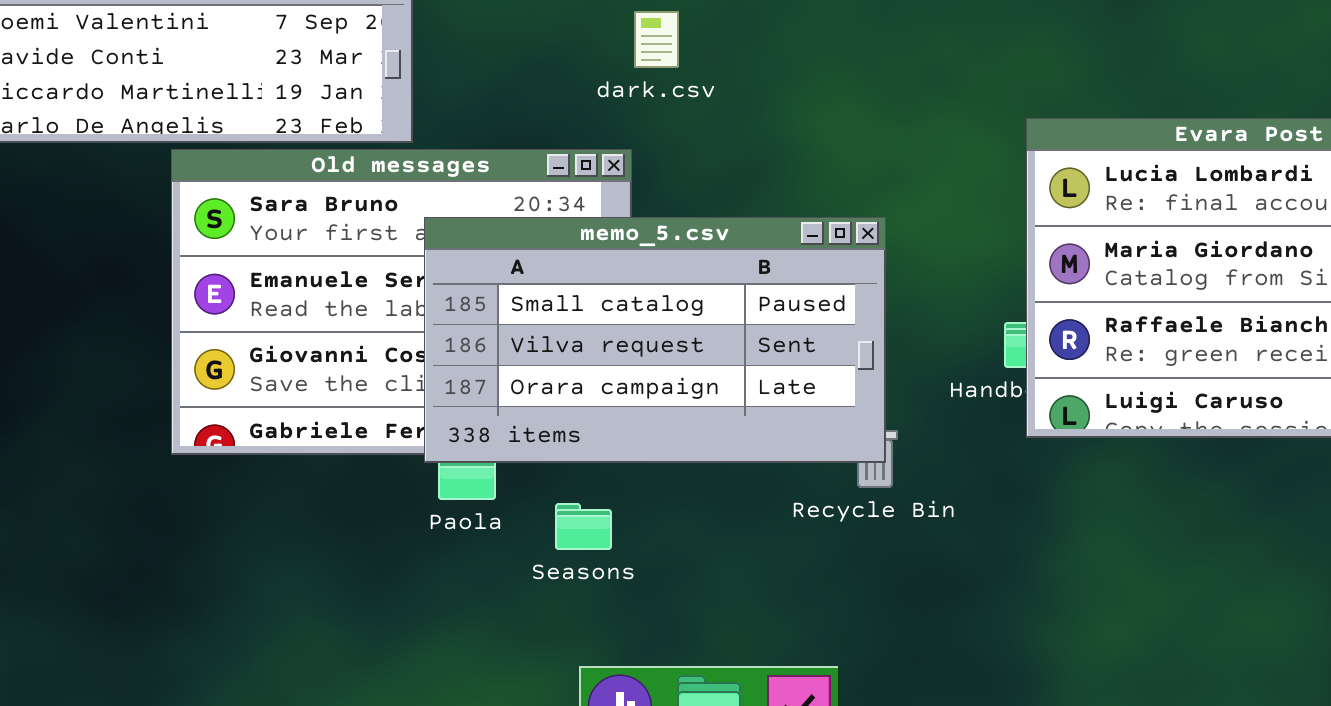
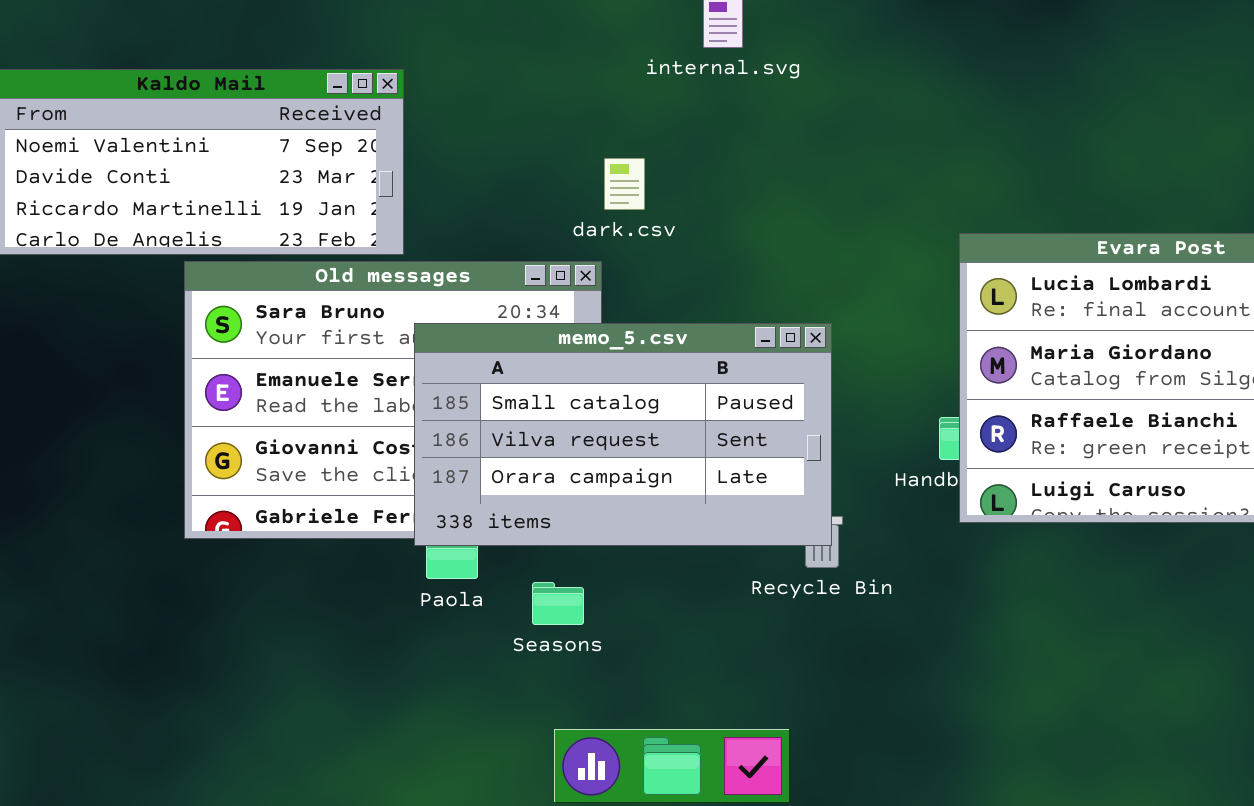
dark.csv: [634,11,679,68] -> [604,158,645,210], moved

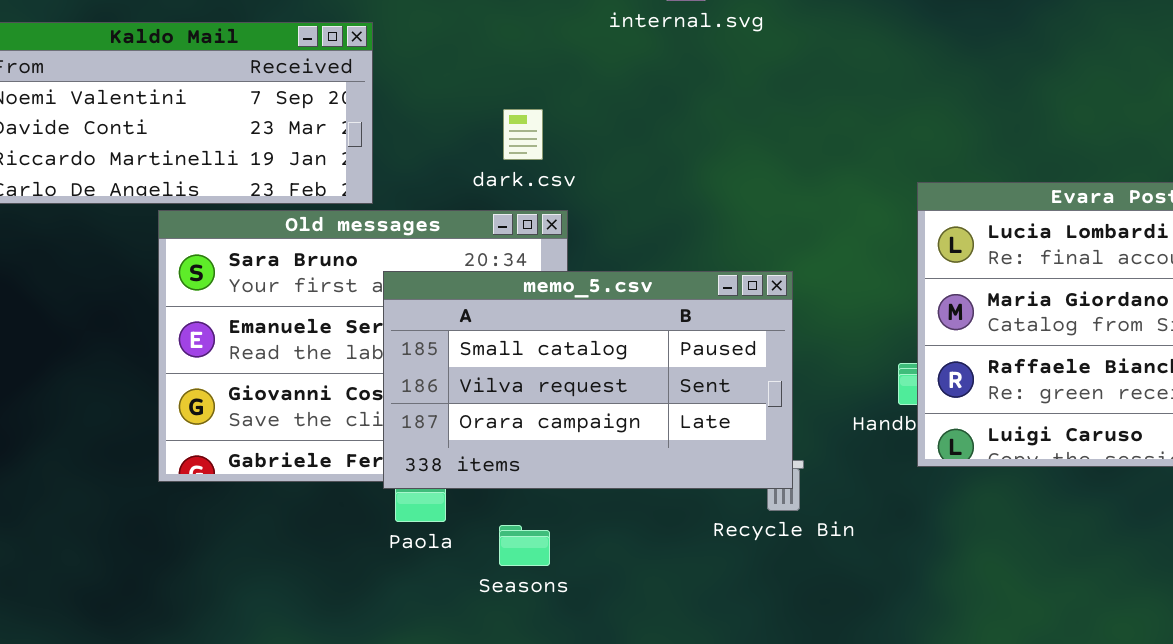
dark.csv: [604,158,645,210] -> [503,109,543,160], moved

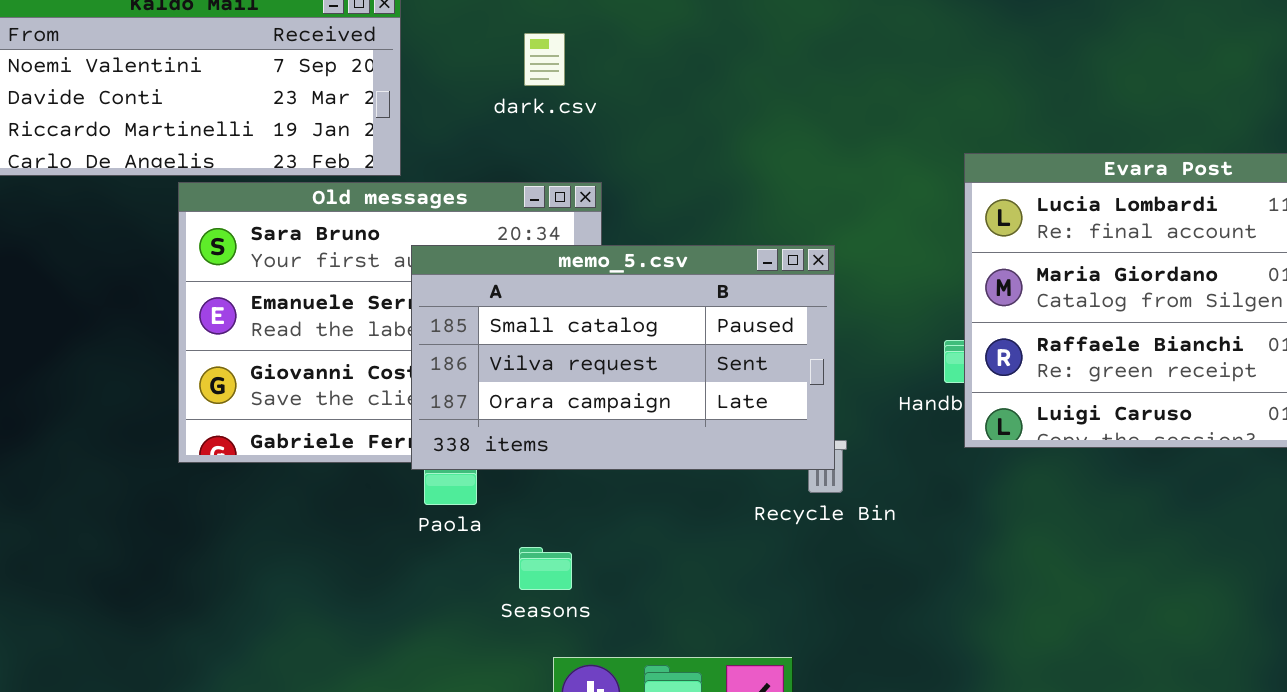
dark.csv: [503,109,543,160] -> [524,33,565,86], moved
Seasons: [499,525,550,566] -> [519,547,572,590], moved

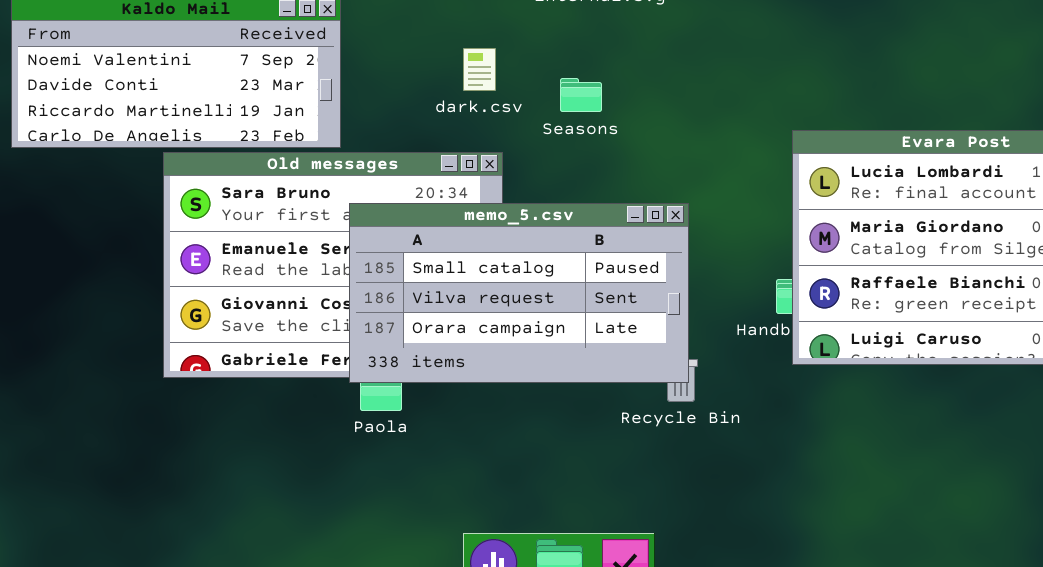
dark.csv: [524,33,565,86] -> [463,48,496,91], moved
Seasons: [519,547,572,590] -> [560,78,602,112], moved

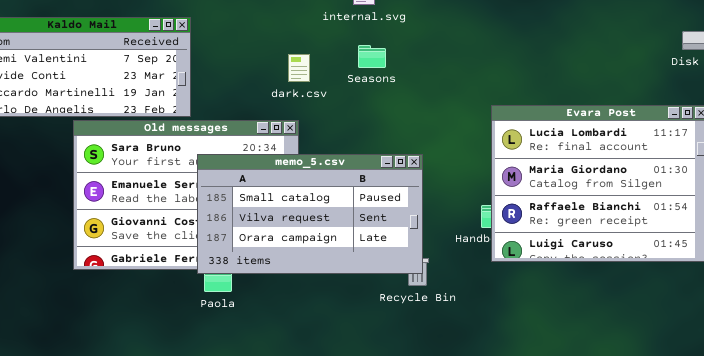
dark.csv: [463,48,496,91] -> [288,54,310,82], moved
Seasons: [560,78,602,112] -> [358,45,386,68], moved

